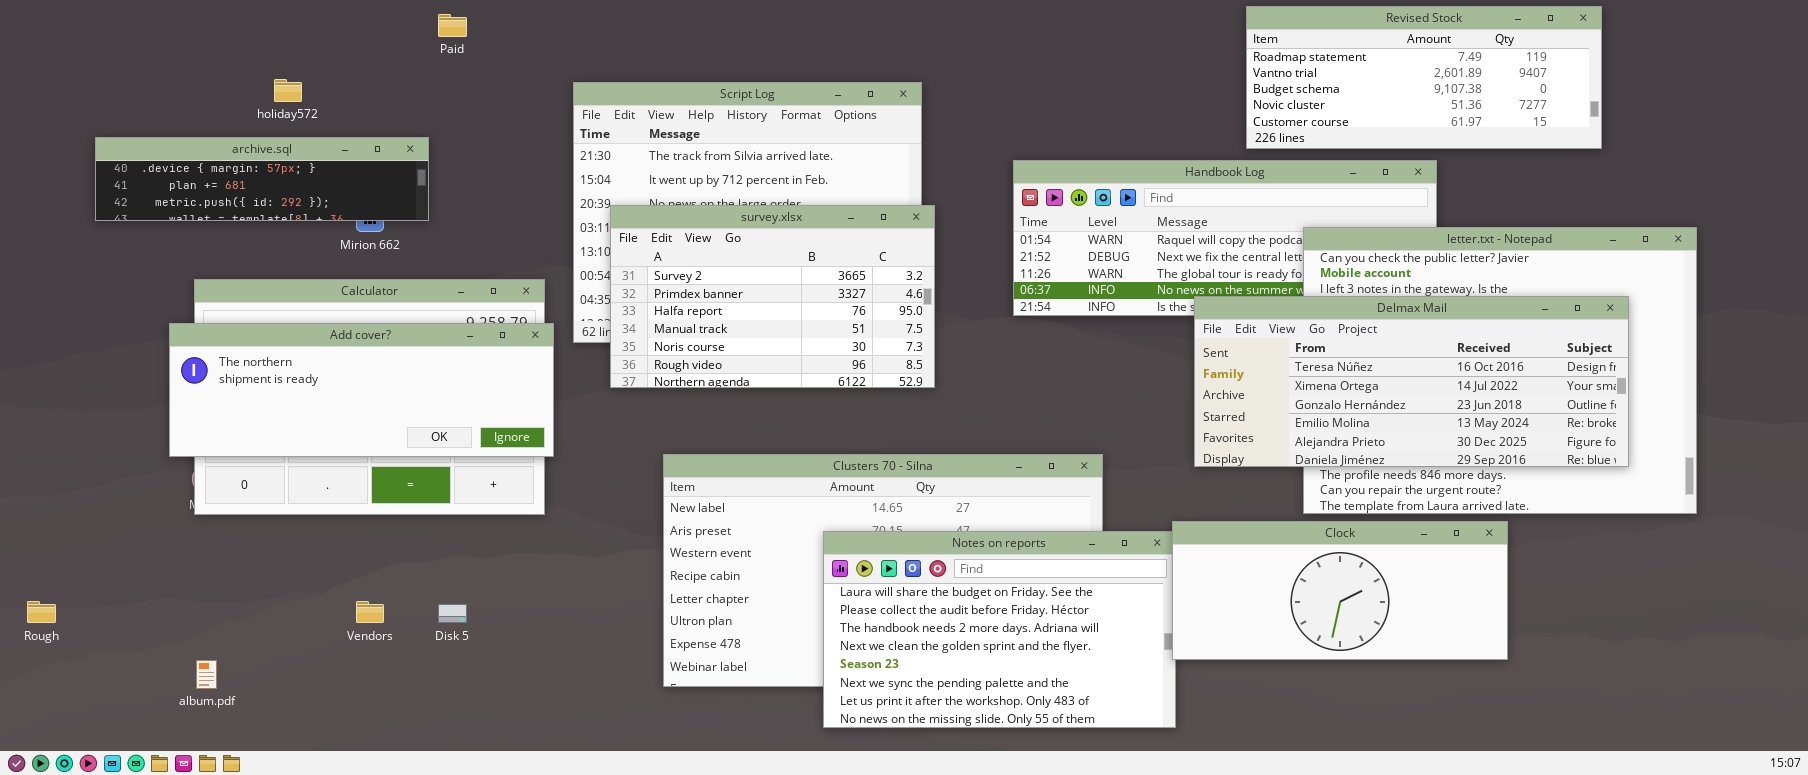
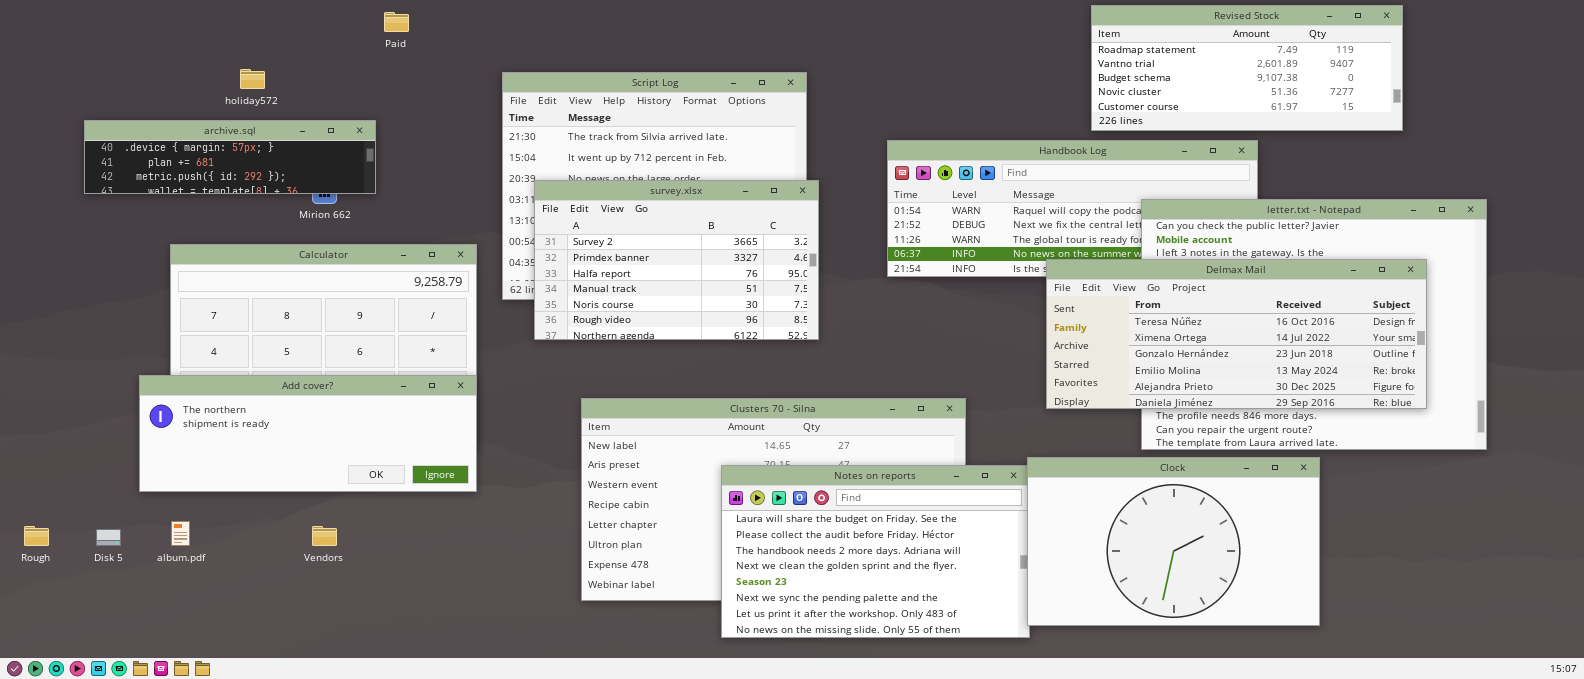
Add cover?: [169,323,554,457] -> [139,375,477,492], moved
Clock: [1172,521,1508,660] -> [1027,457,1320,626], resized
Disk 5: [438,604,467,623] -> [96,529,121,546], moved
album.pdf: [196,660,217,689] -> [171,521,190,546], moved

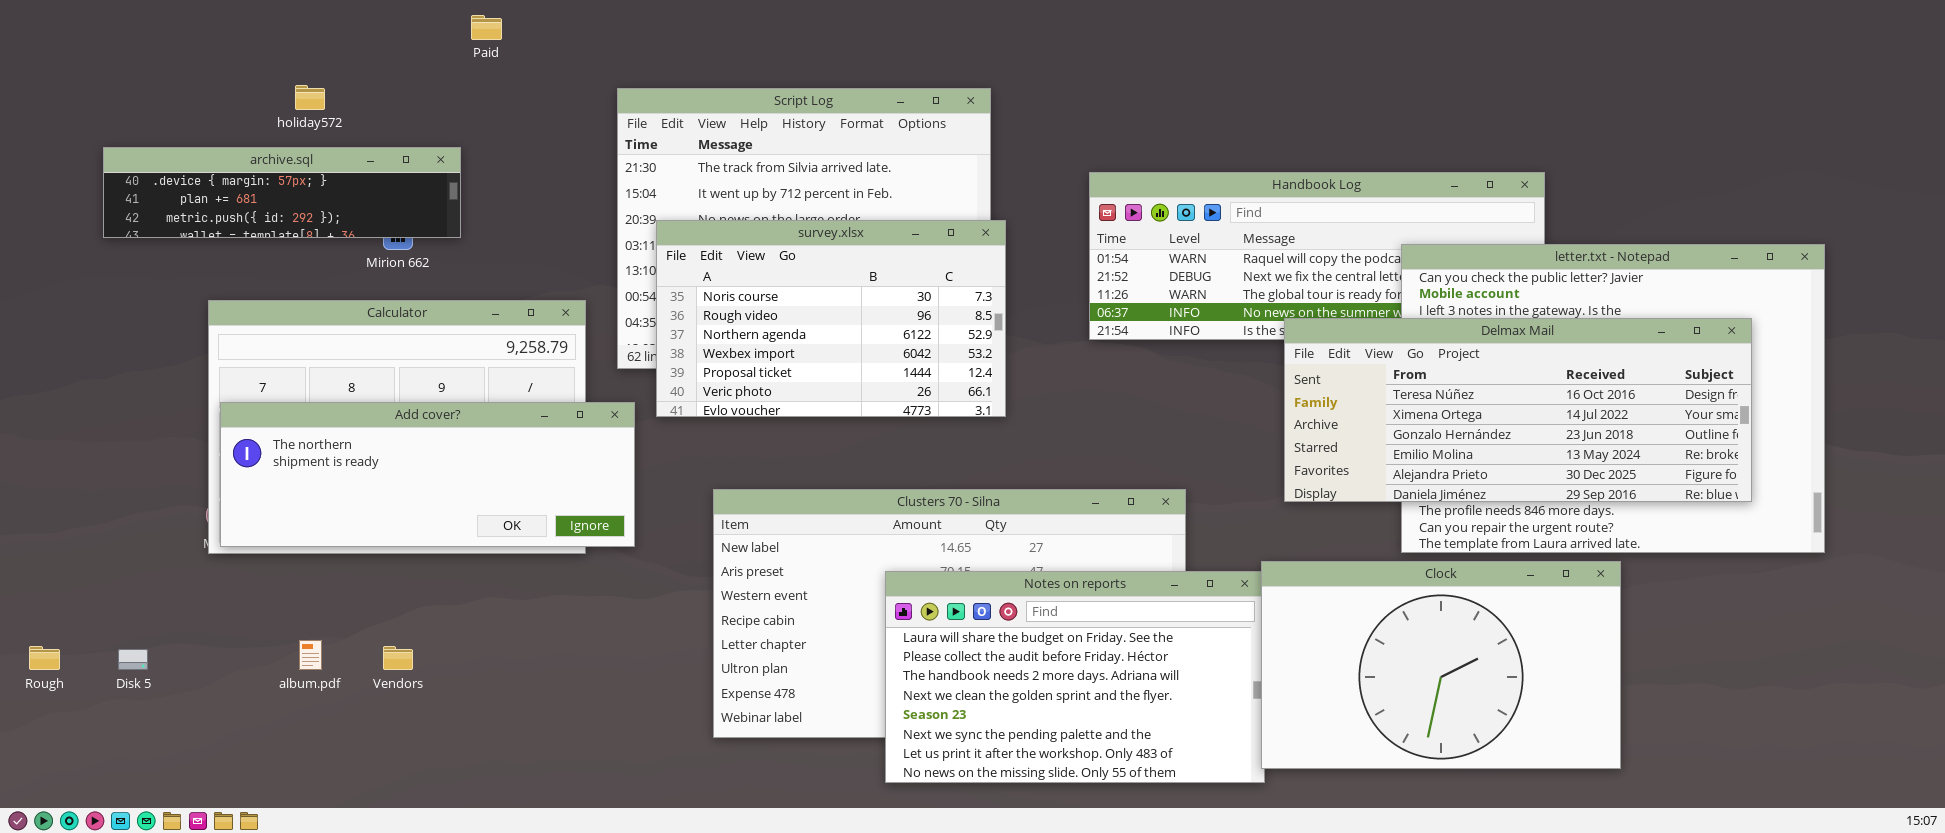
Revised Stock: [1091,5,1403,131] -> none, closed
survey.xlsx: [534,180,819,340] -> [656,220,1006,417], scrolled down 4 rows
Add cover?: [139,375,477,492] -> [220,402,635,547], moved
album.pdf: [171,521,190,546] -> [299,640,322,670], moved

